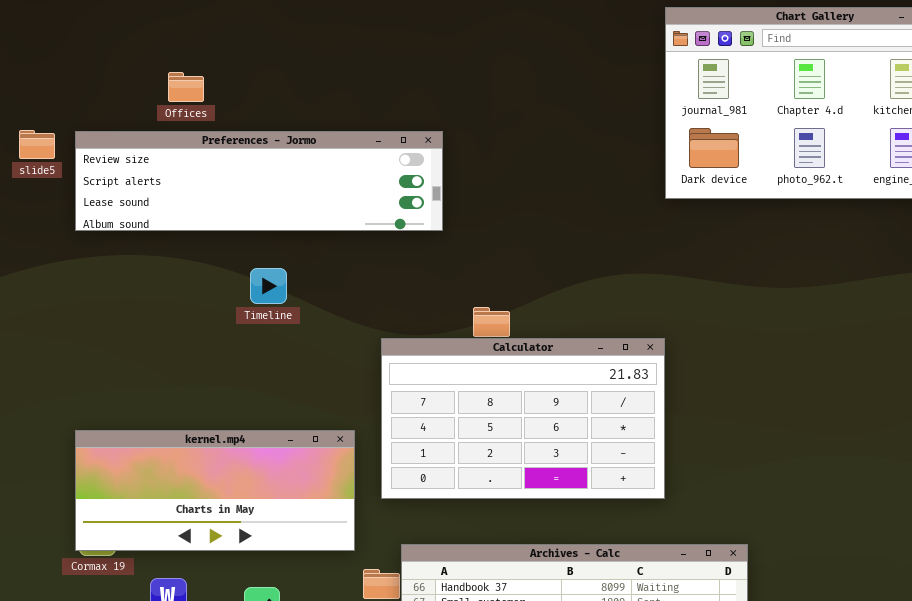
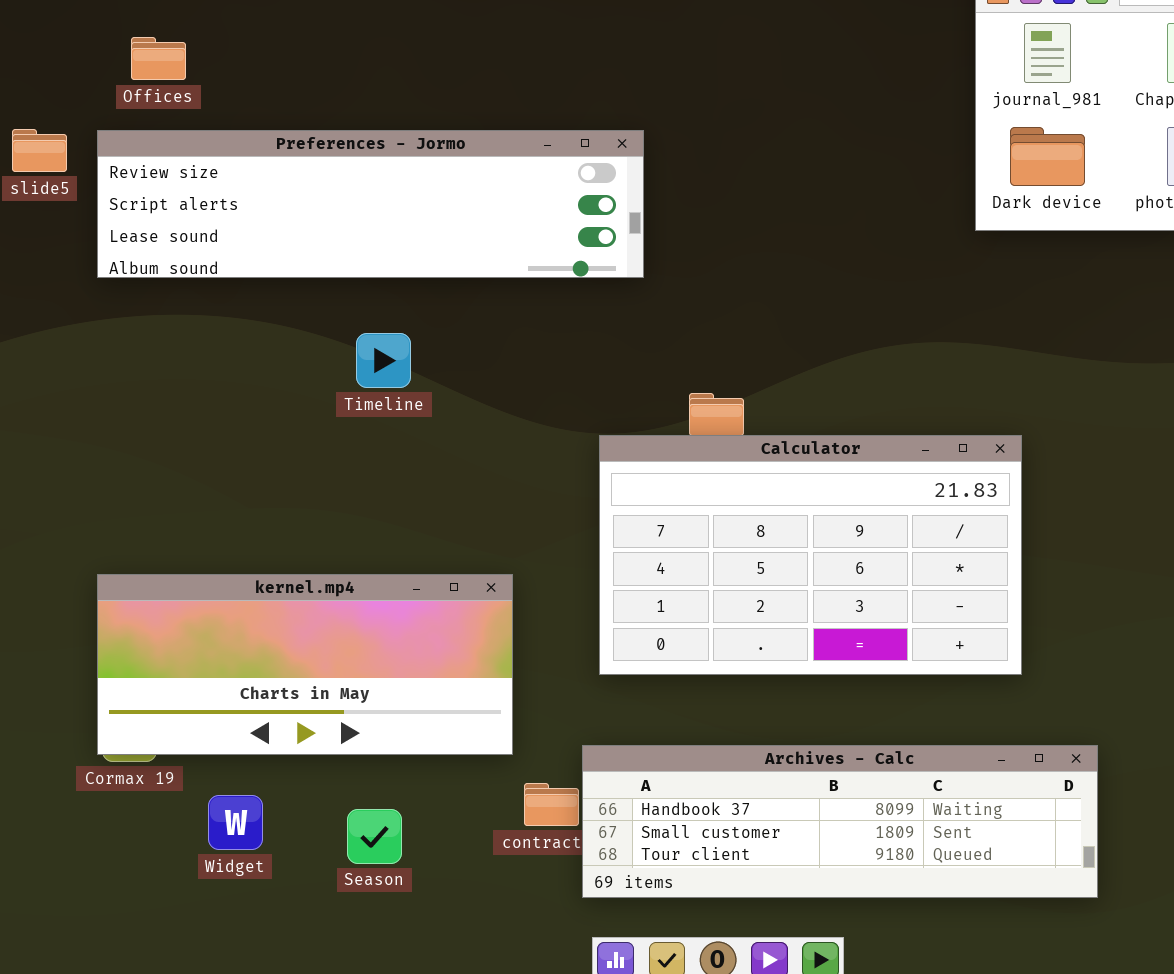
Offices: [168,72,204,102] -> [131,37,186,80], moved
Calculator: [381,338,665,499] -> [599,435,1022,675], moved

